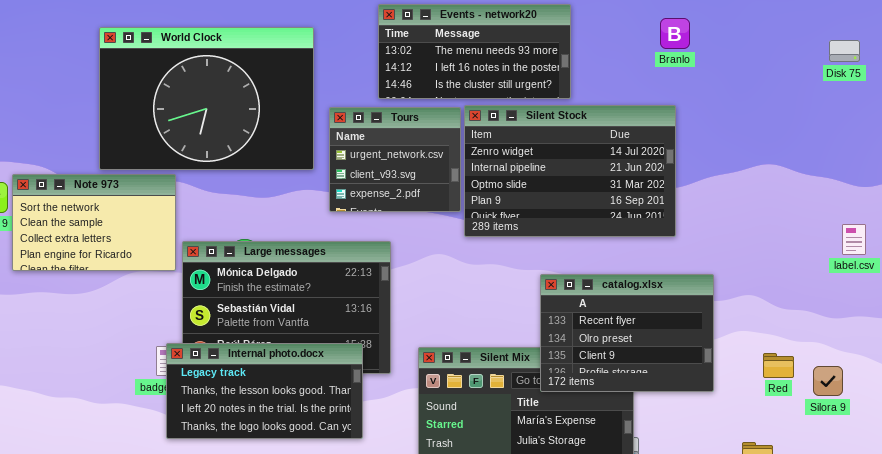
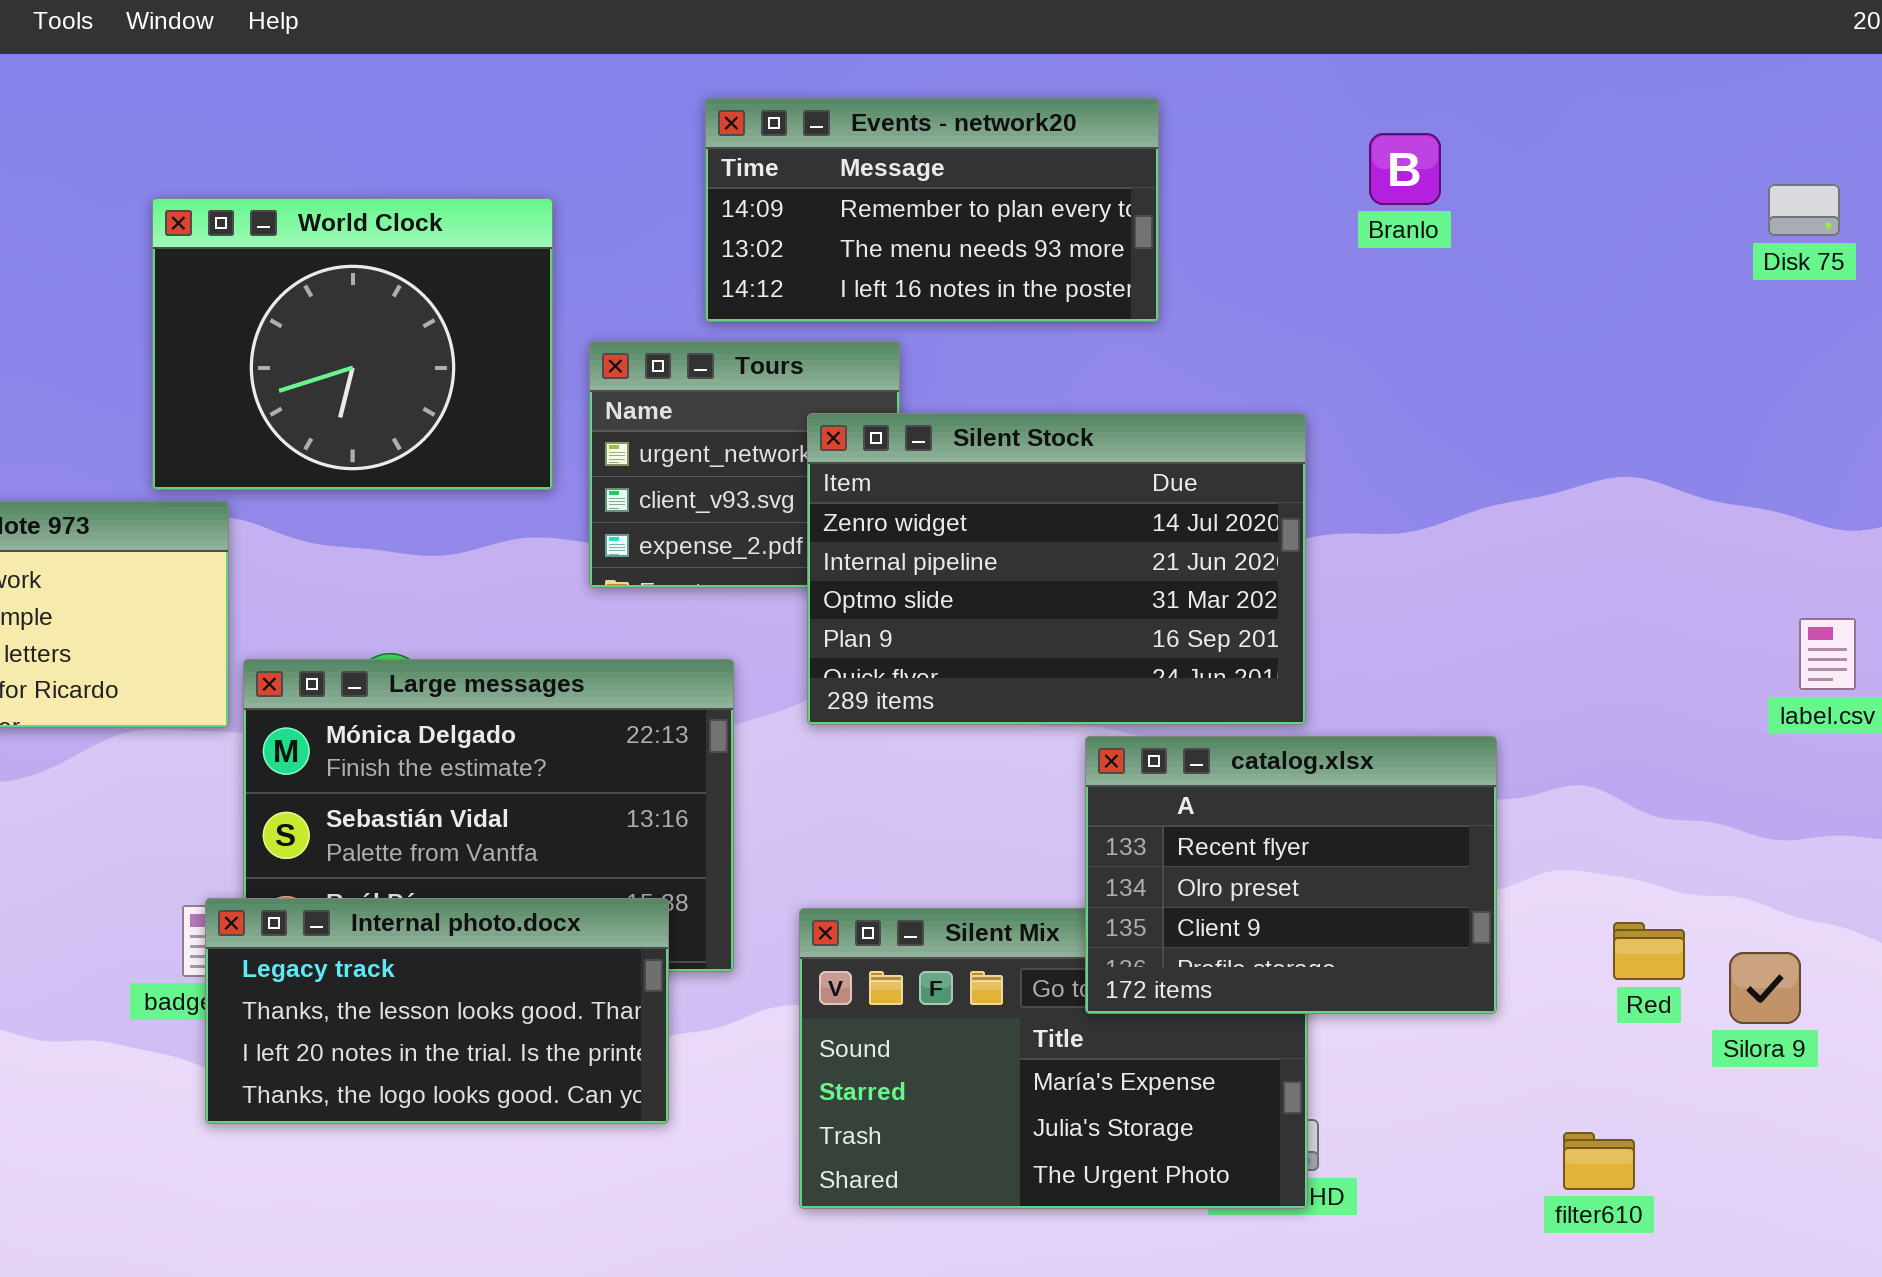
Events - network20: [378,4,571,99] -> [705,98,1159,322], scrolled up 1 row
World Clock: [99,27,314,170] -> [152,198,553,490], resized
Silent Stock: [464,105,676,237] -> [807,413,1306,725], moved

